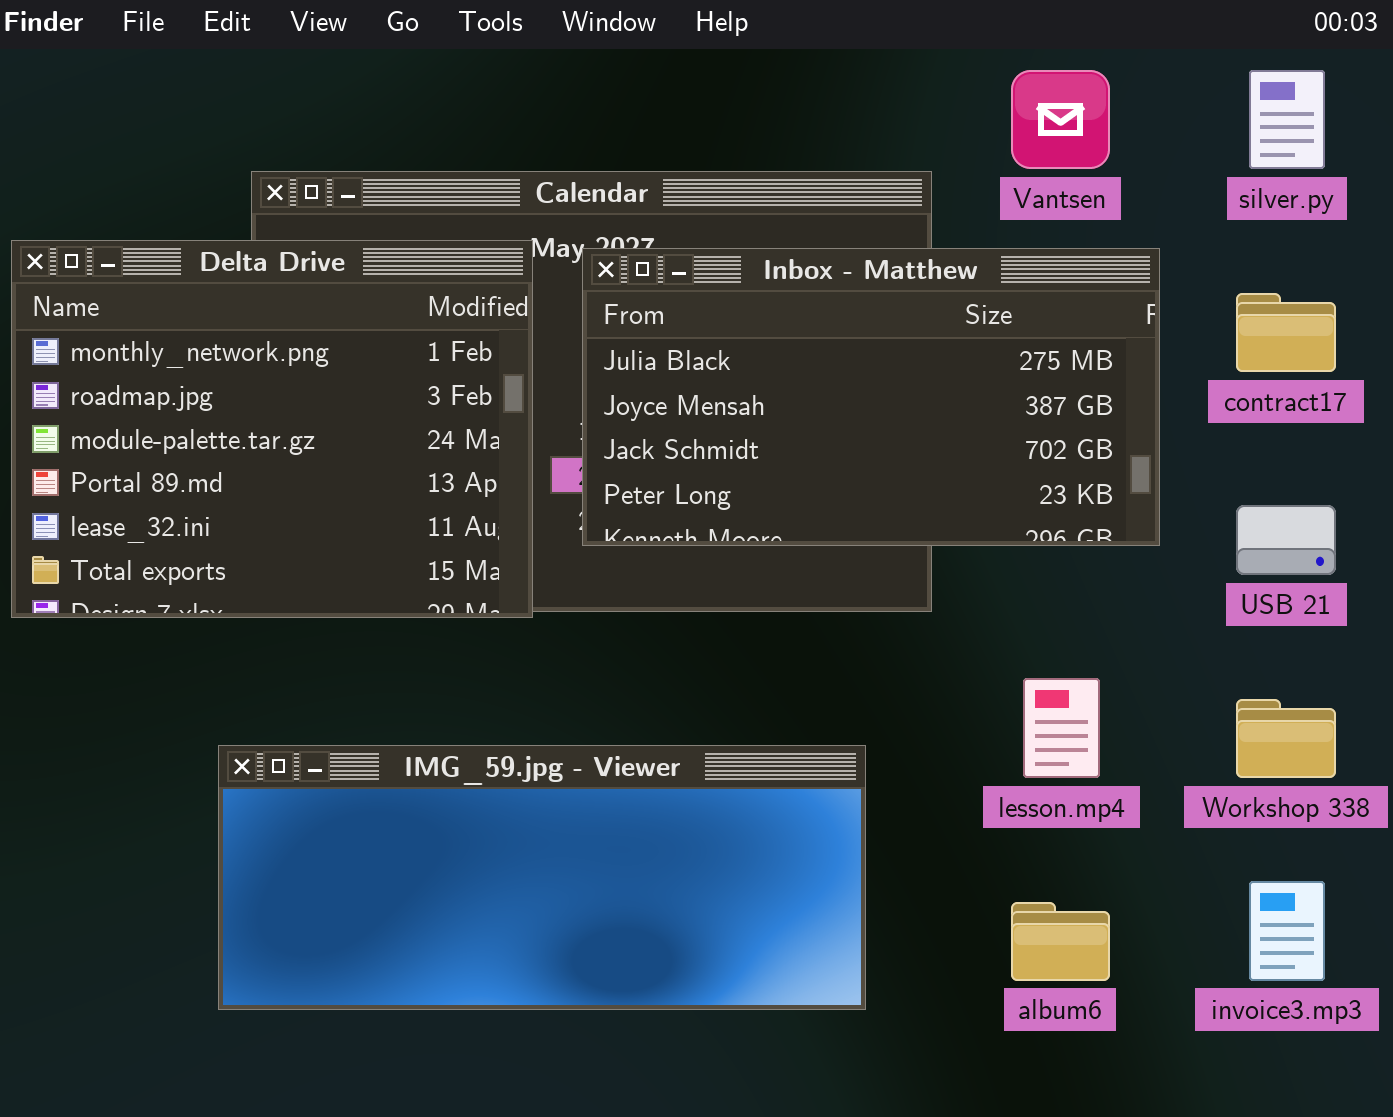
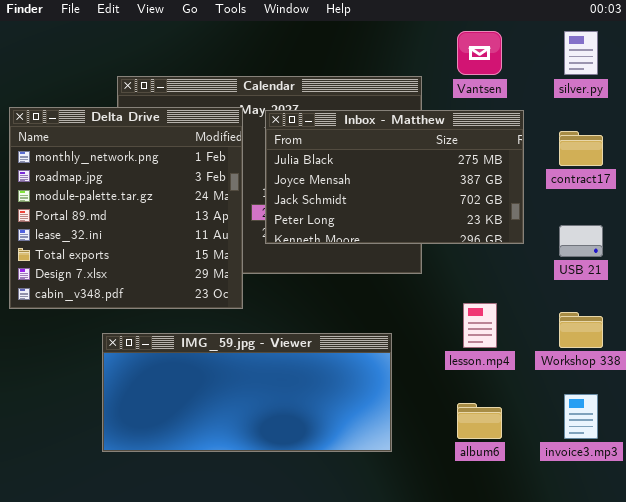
Delta Drive: [11,240,533,618] -> [9,107,243,309], resized

